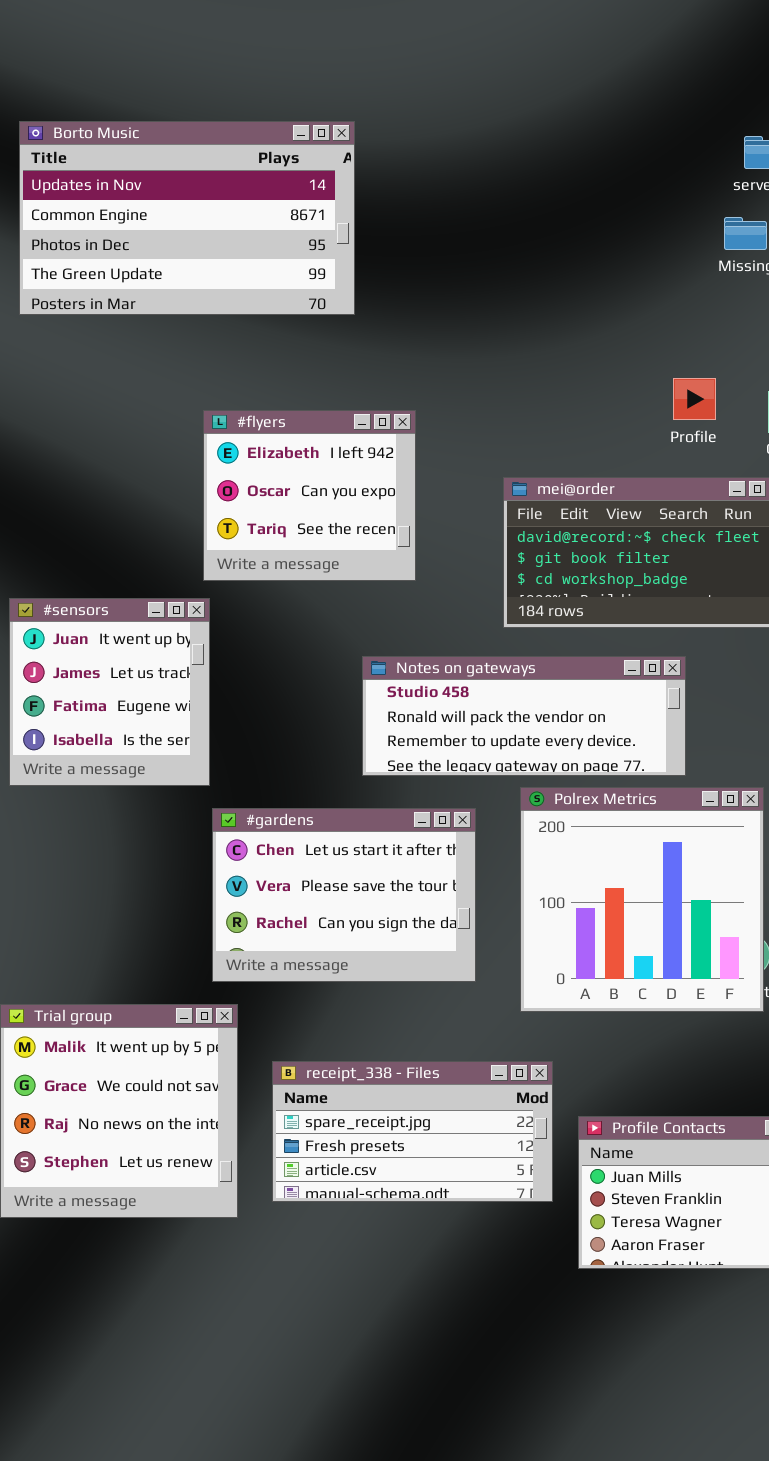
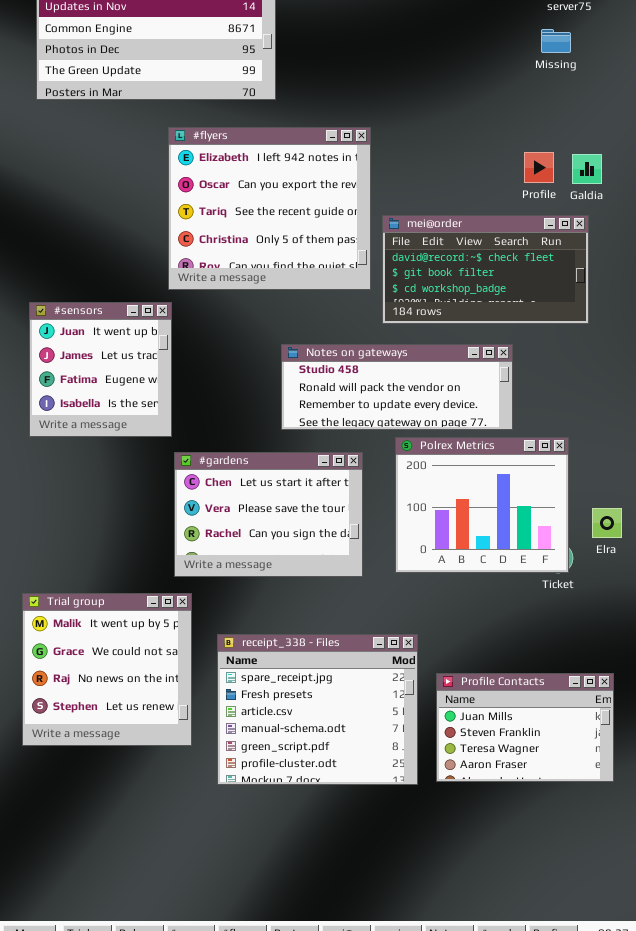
Profile: [673,378,716,420] -> [524,152,554,183], moved
#flyers: [203,410,416,581] -> [168,127,371,290], resized
Polrex Metrics: [520,787,764,1012] -> [395,437,569,573], resized
receipt_338 - Files: [272,1061,553,1202] -> [217,634,418,785], resized

